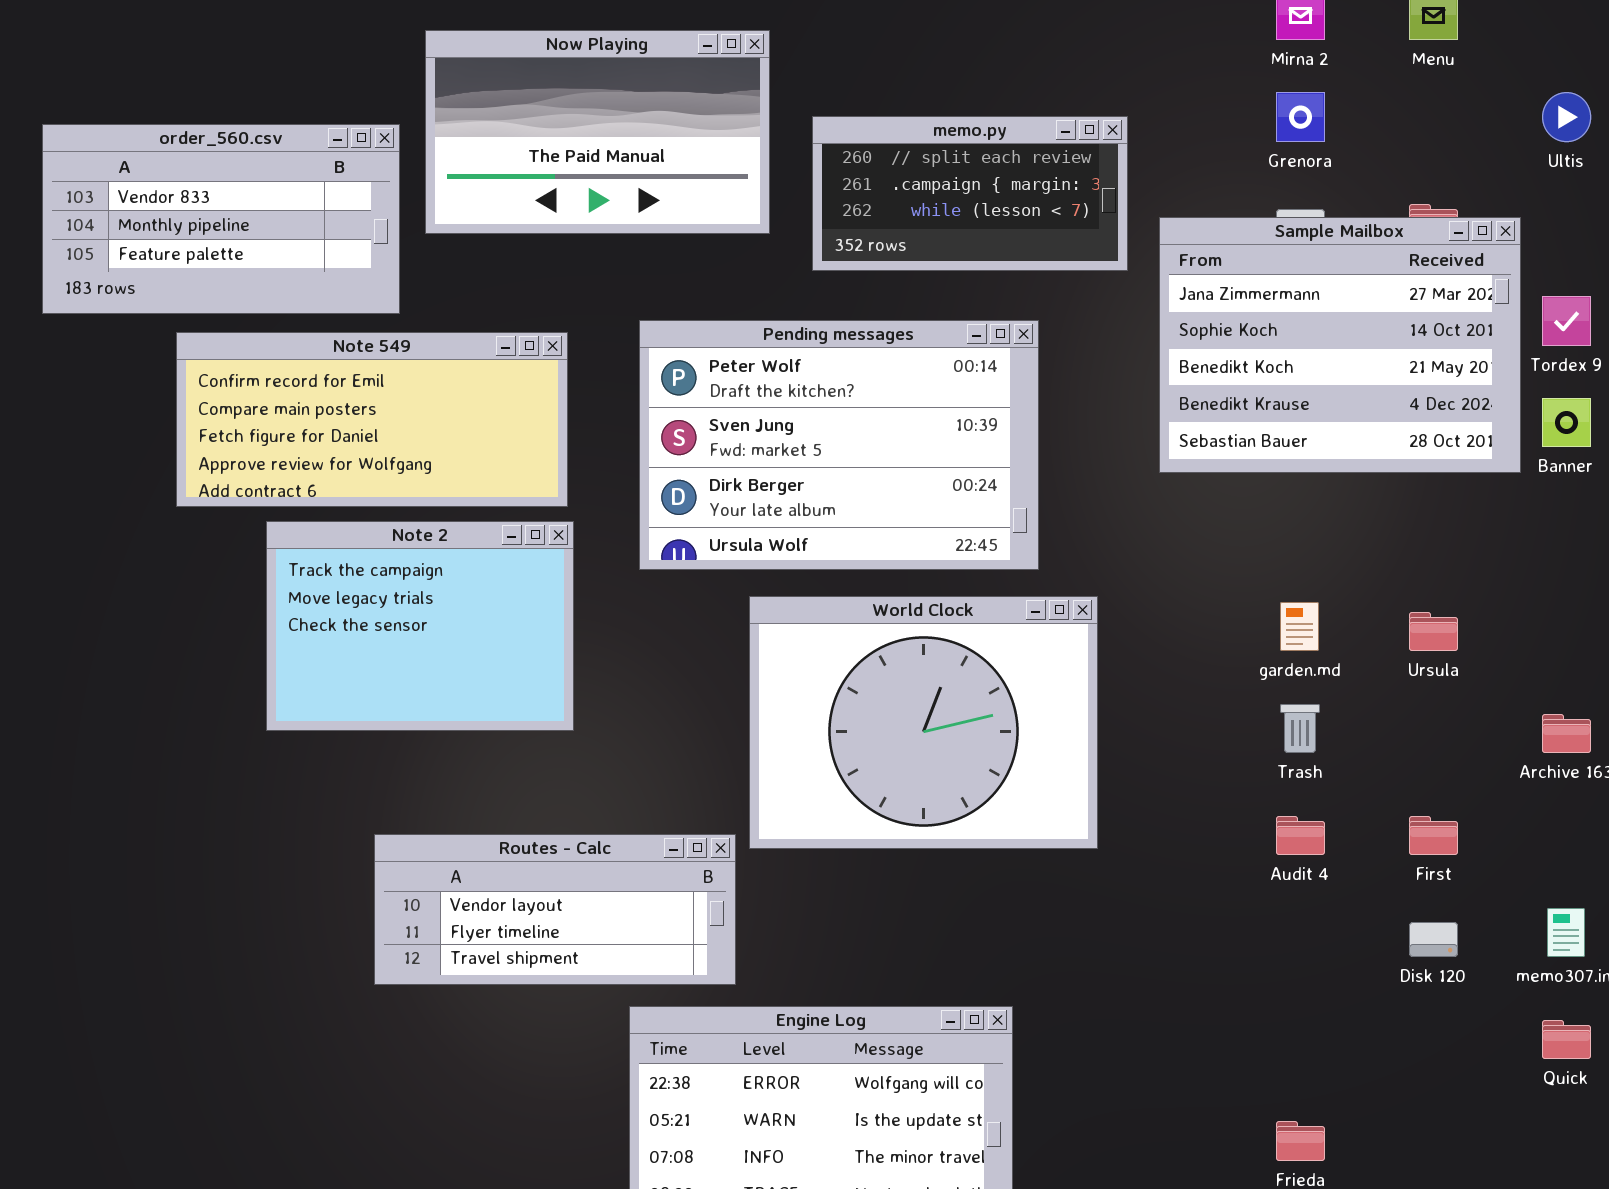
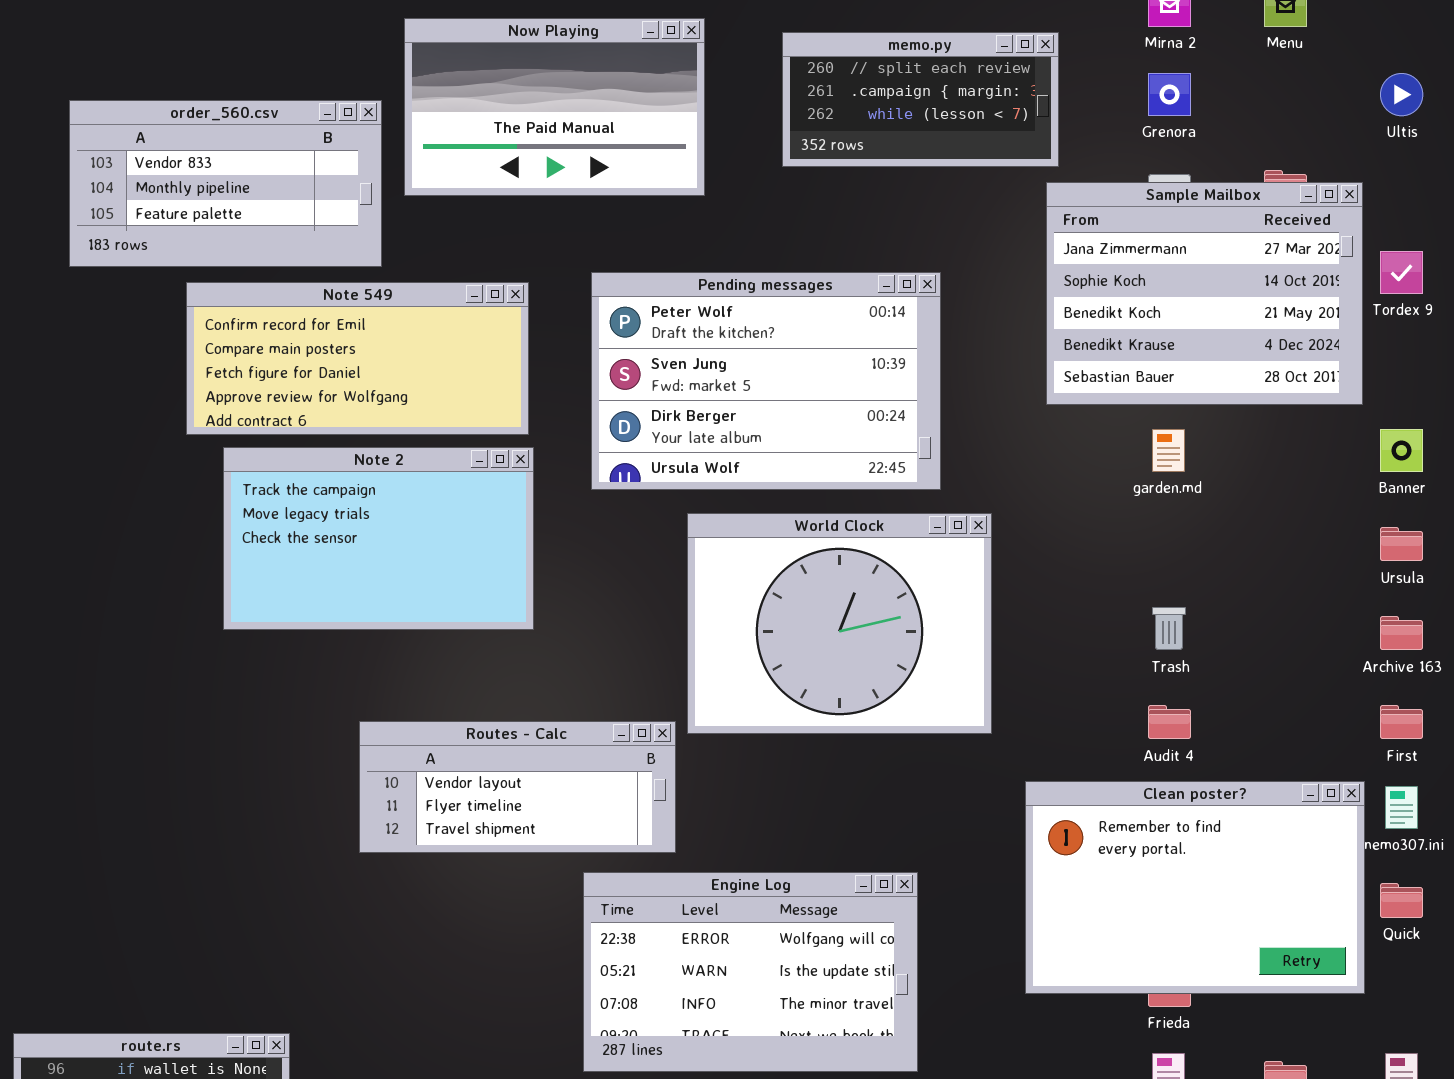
memo.py: [812,116,1128,271] -> [782,32,1059,167], moved
Banner: [1542,398,1591,447] -> [1380,429,1423,472], moved
Note 2: [266,521,574,731] -> [223,447,534,630], resized
garden.md: [1280,602,1319,651] -> [1152,429,1185,472], moved
Ursula: [1409,612,1458,651] -> [1380,527,1423,561], moved
First: [1409,816,1458,855] -> [1380,705,1423,739], moved
Clean poster?: none -> [1025,781,1365,994], opened

